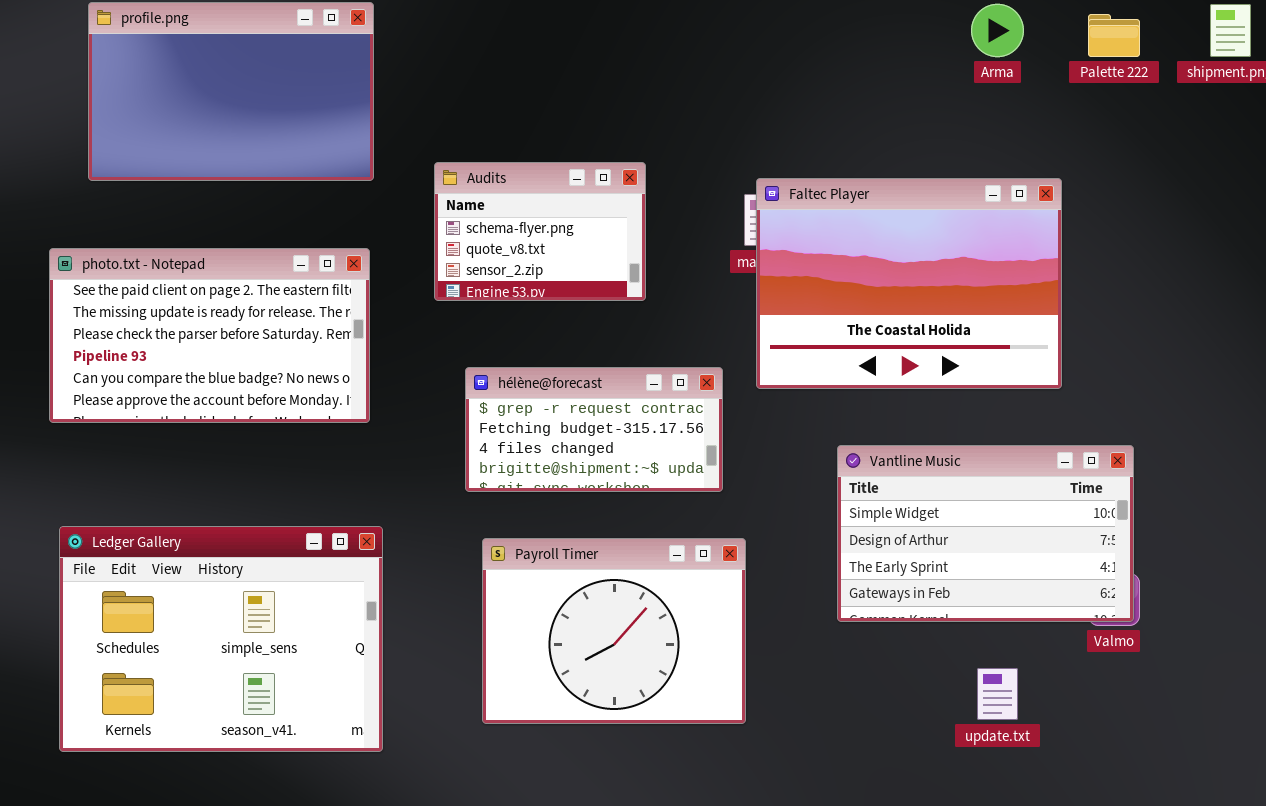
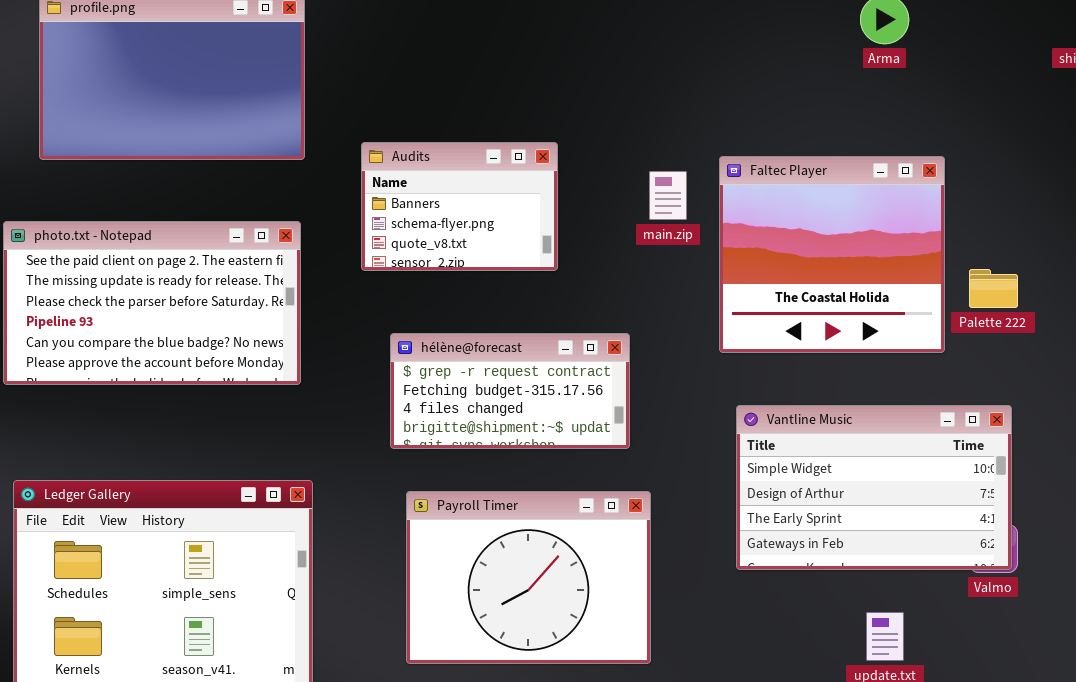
Palette 222: [1088,14,1140,57] -> [969,269,1018,308], moved
Audits: [434,162,646,301] -> [361,142,558,271], scrolled up 1 row
Faltec Player: [756,178,1062,389] -> [719,156,945,353], resized

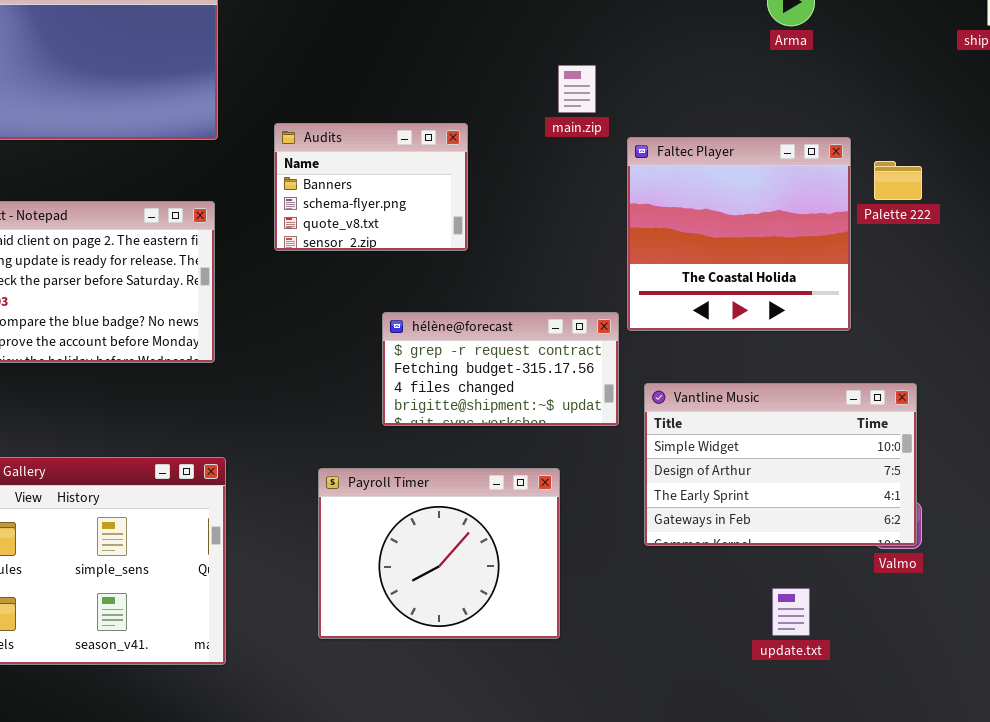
main.zip: [649,171,687,220] -> [558,65,596,113], moved
Palette 222: [969,269,1018,308] -> [874,161,922,200], moved
hélène@forecast: [390,333,630,449] -> [382,312,619,426], moved

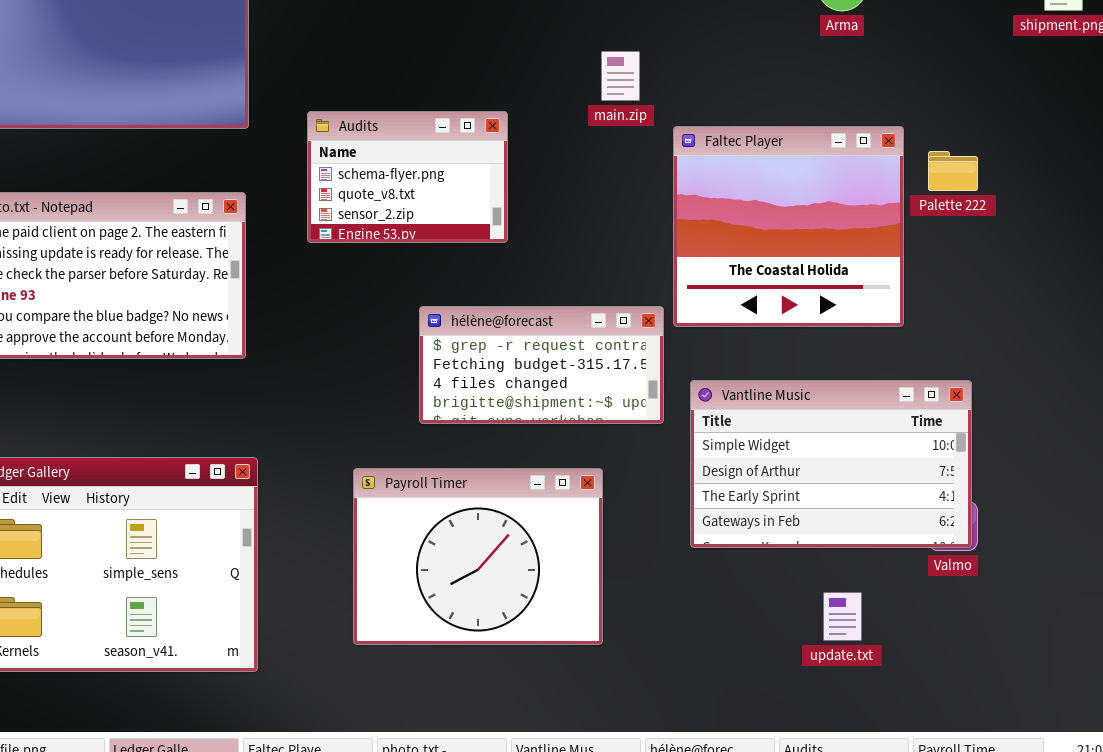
Audits: [274,123,468,251] -> [307,111,508,243], scrolled down 1 row

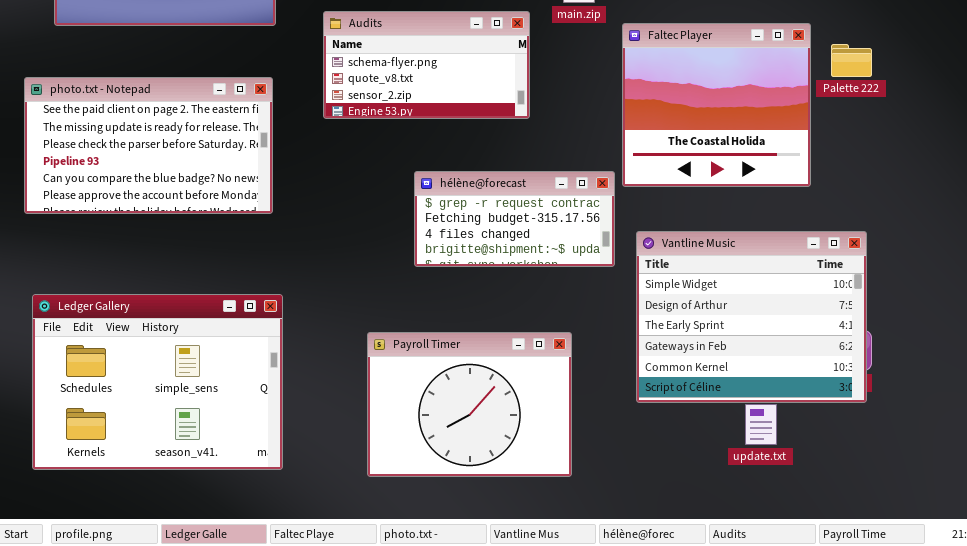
Audits: [307,111,508,243] -> [323,11,530,119], resized
Vantline Music: [690,380,972,548] -> [636,231,867,403], resized
Payroll Timer: [353,468,603,645] -> [367,332,572,477], moved

